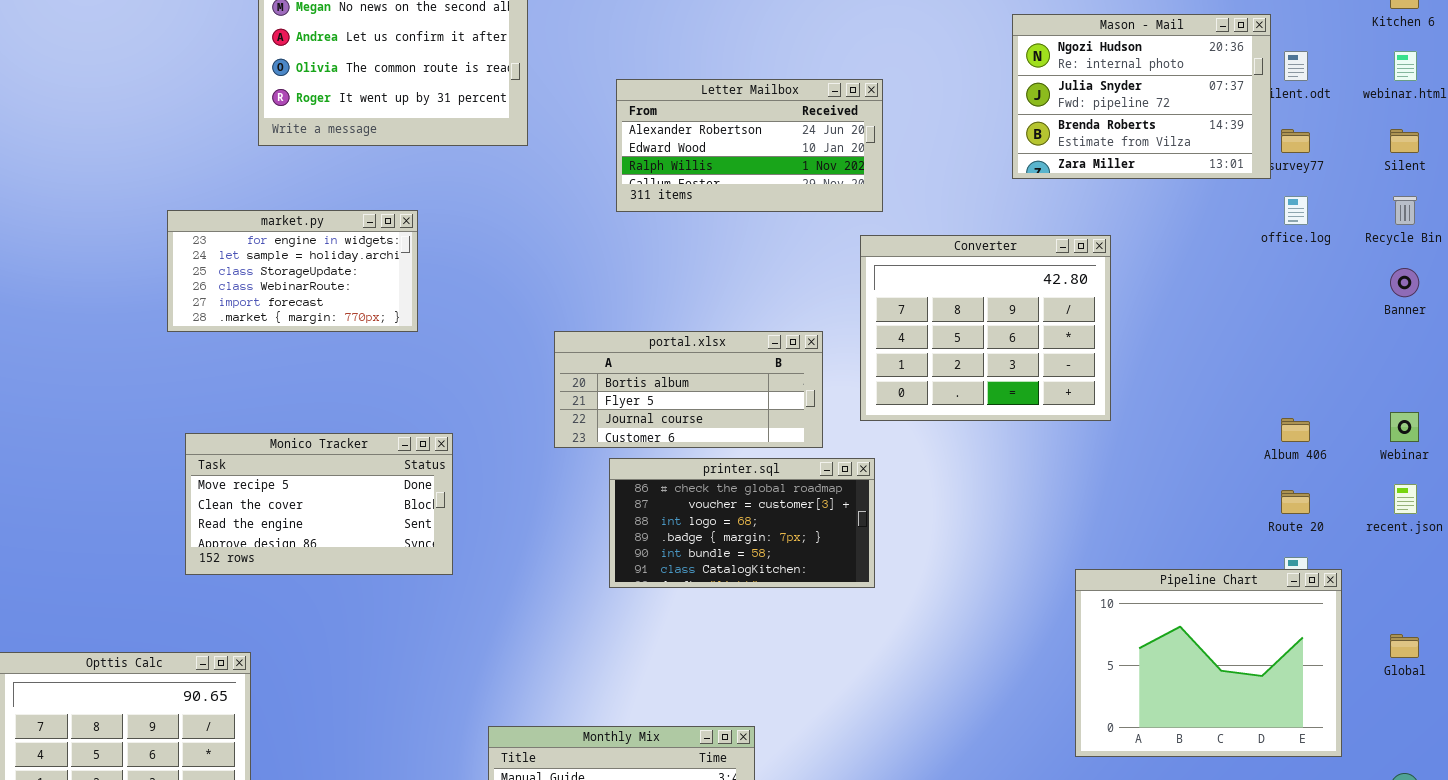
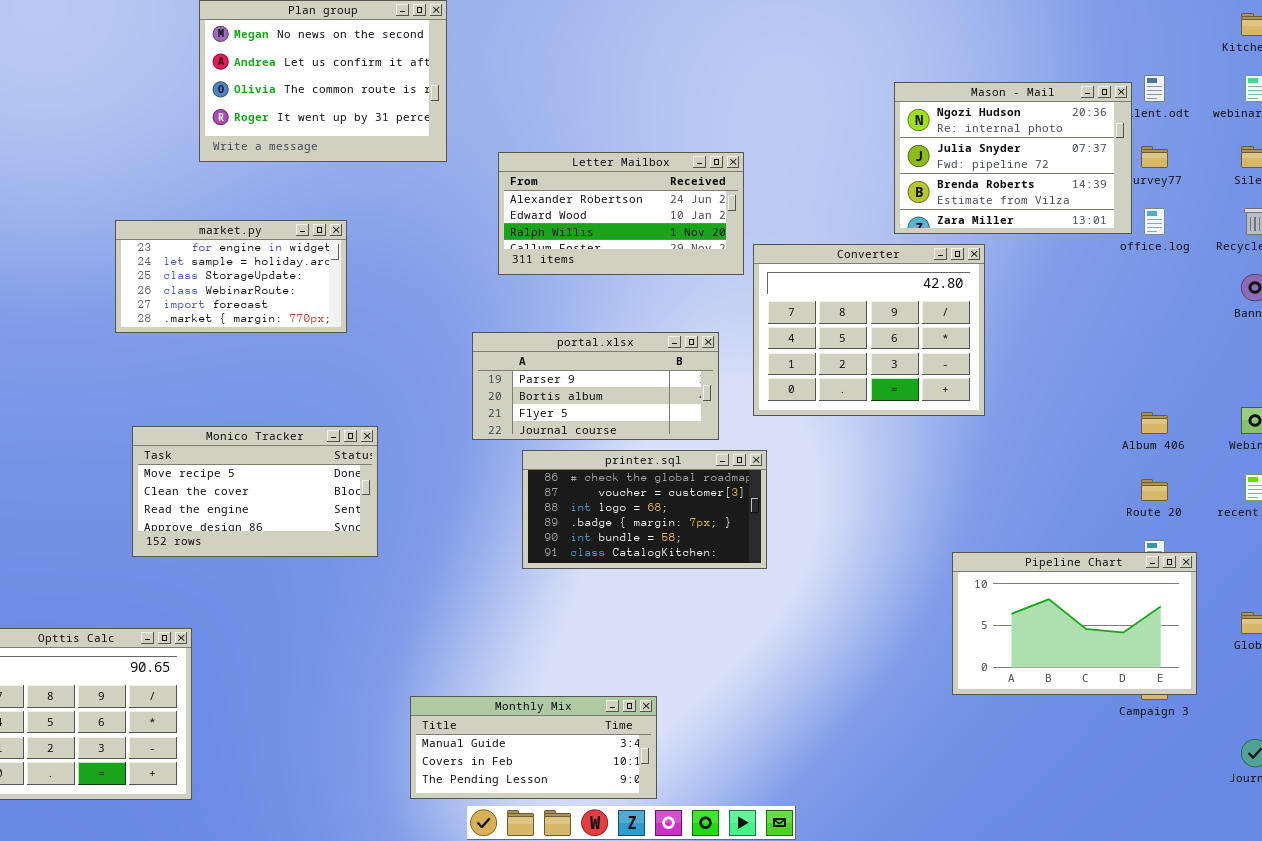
Mason - Mail: [1012,14,1271,179] -> [894,82,1132,234], moved
Letter Mailbox: [616,79,883,212] -> [498,152,744,275], moved
portal.xlsx: [554,331,823,448] -> [472,332,719,440], scrolled up 1 row
Pipeline Chart: [1075,569,1342,757] -> [952,552,1197,695], resized

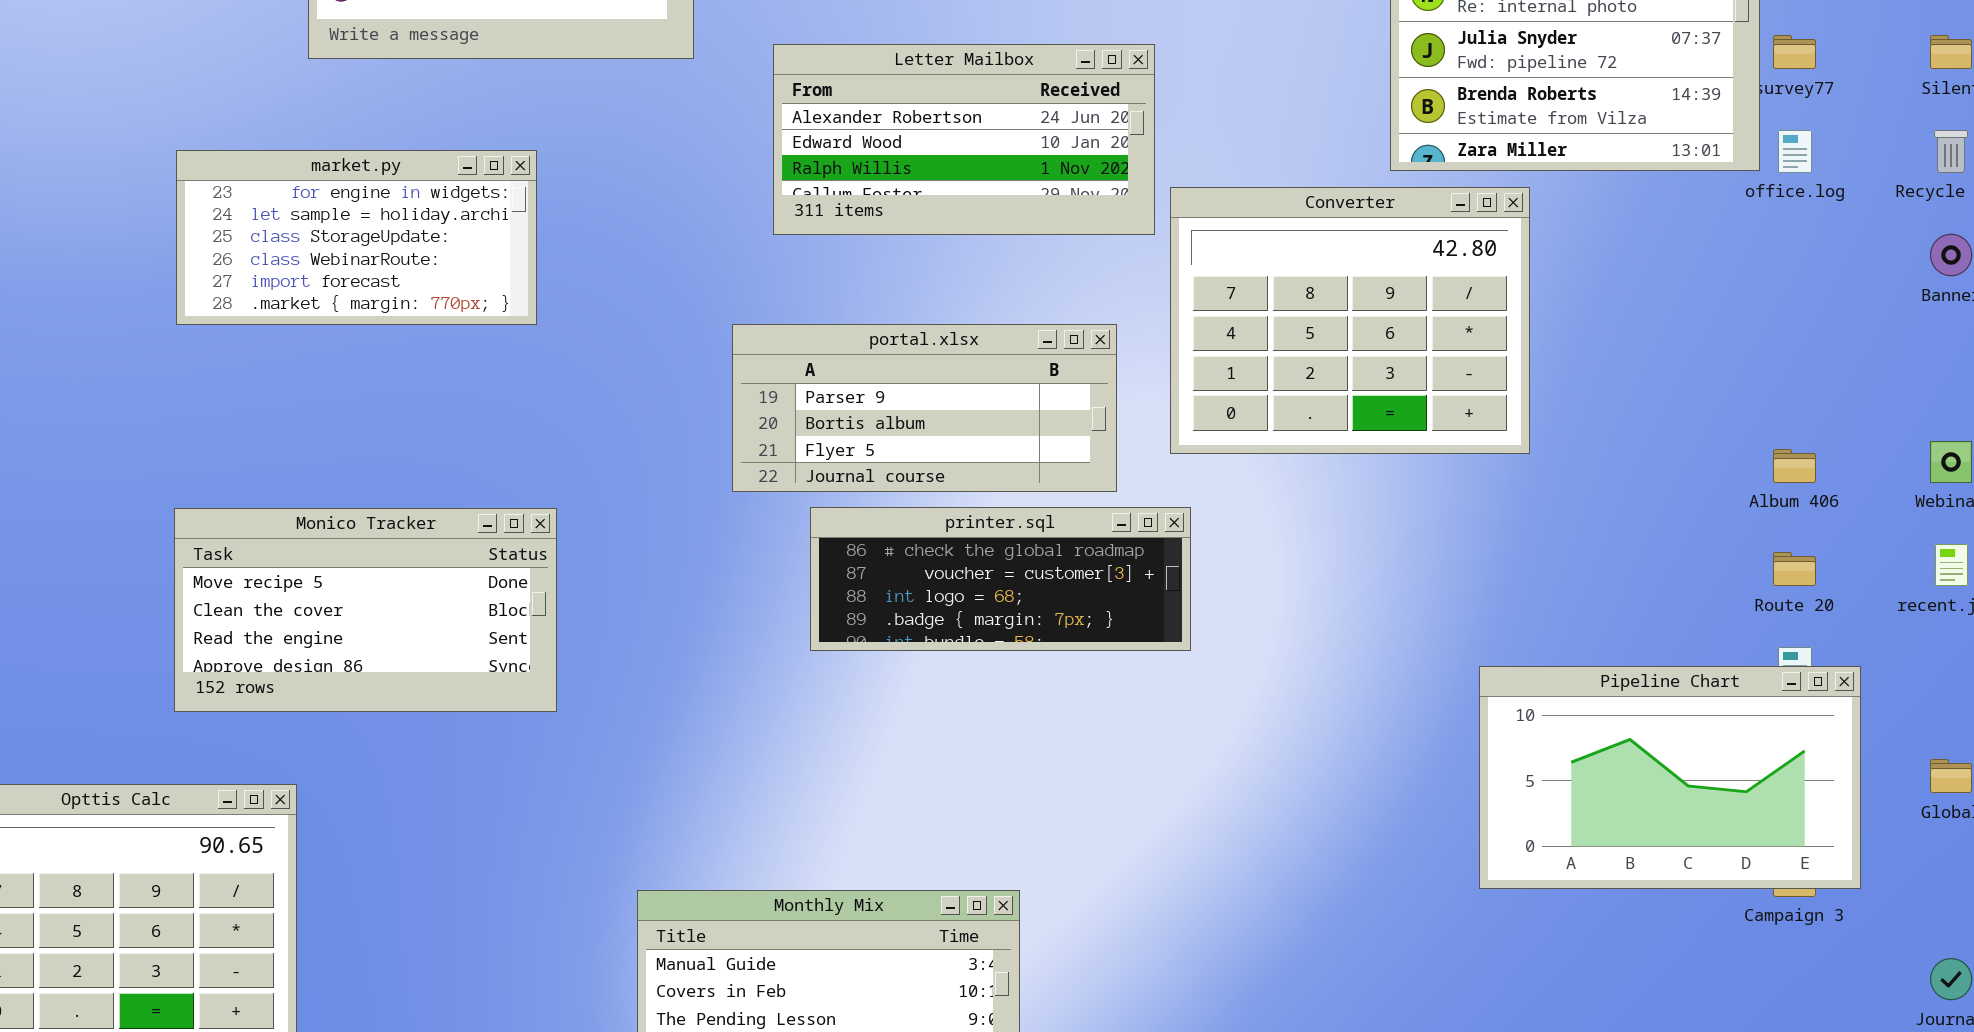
Monico Tracker: [132,426,378,557] -> [174,508,557,712], moved
printer.sql: [522,450,767,569] -> [810,507,1191,651], resized

